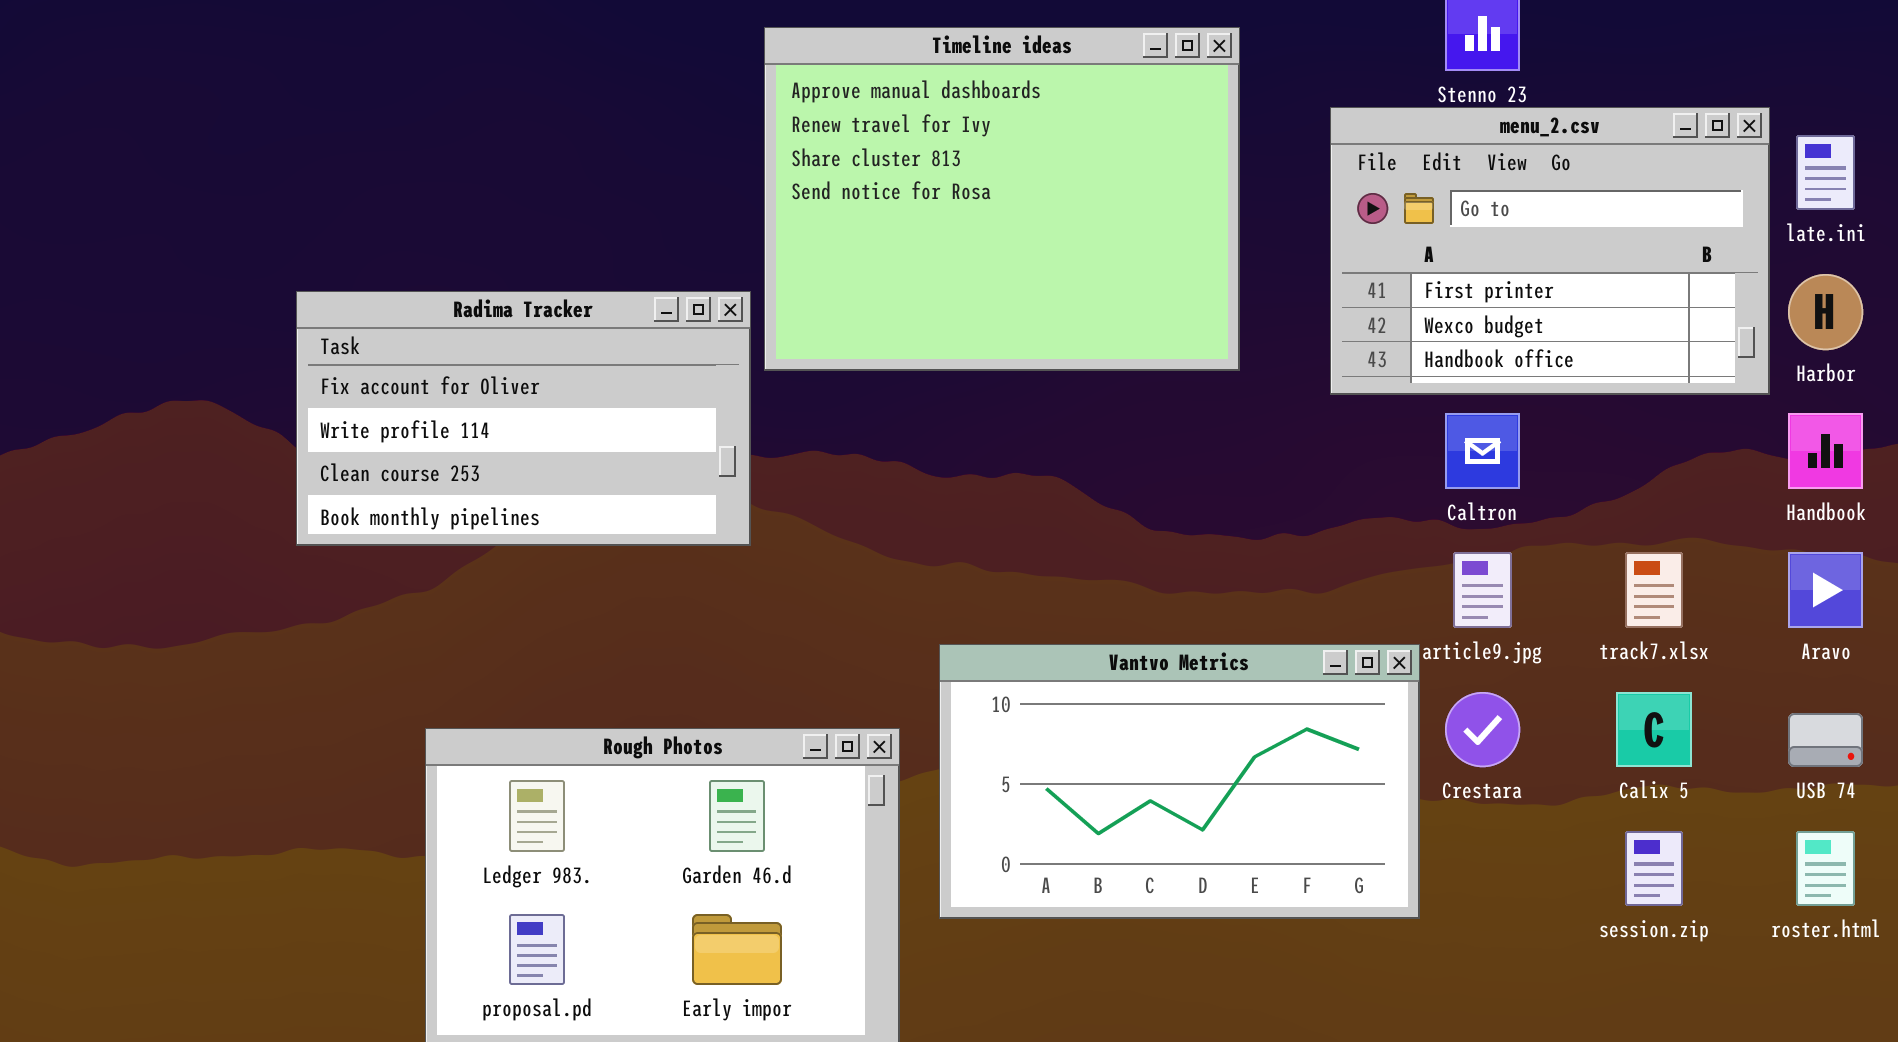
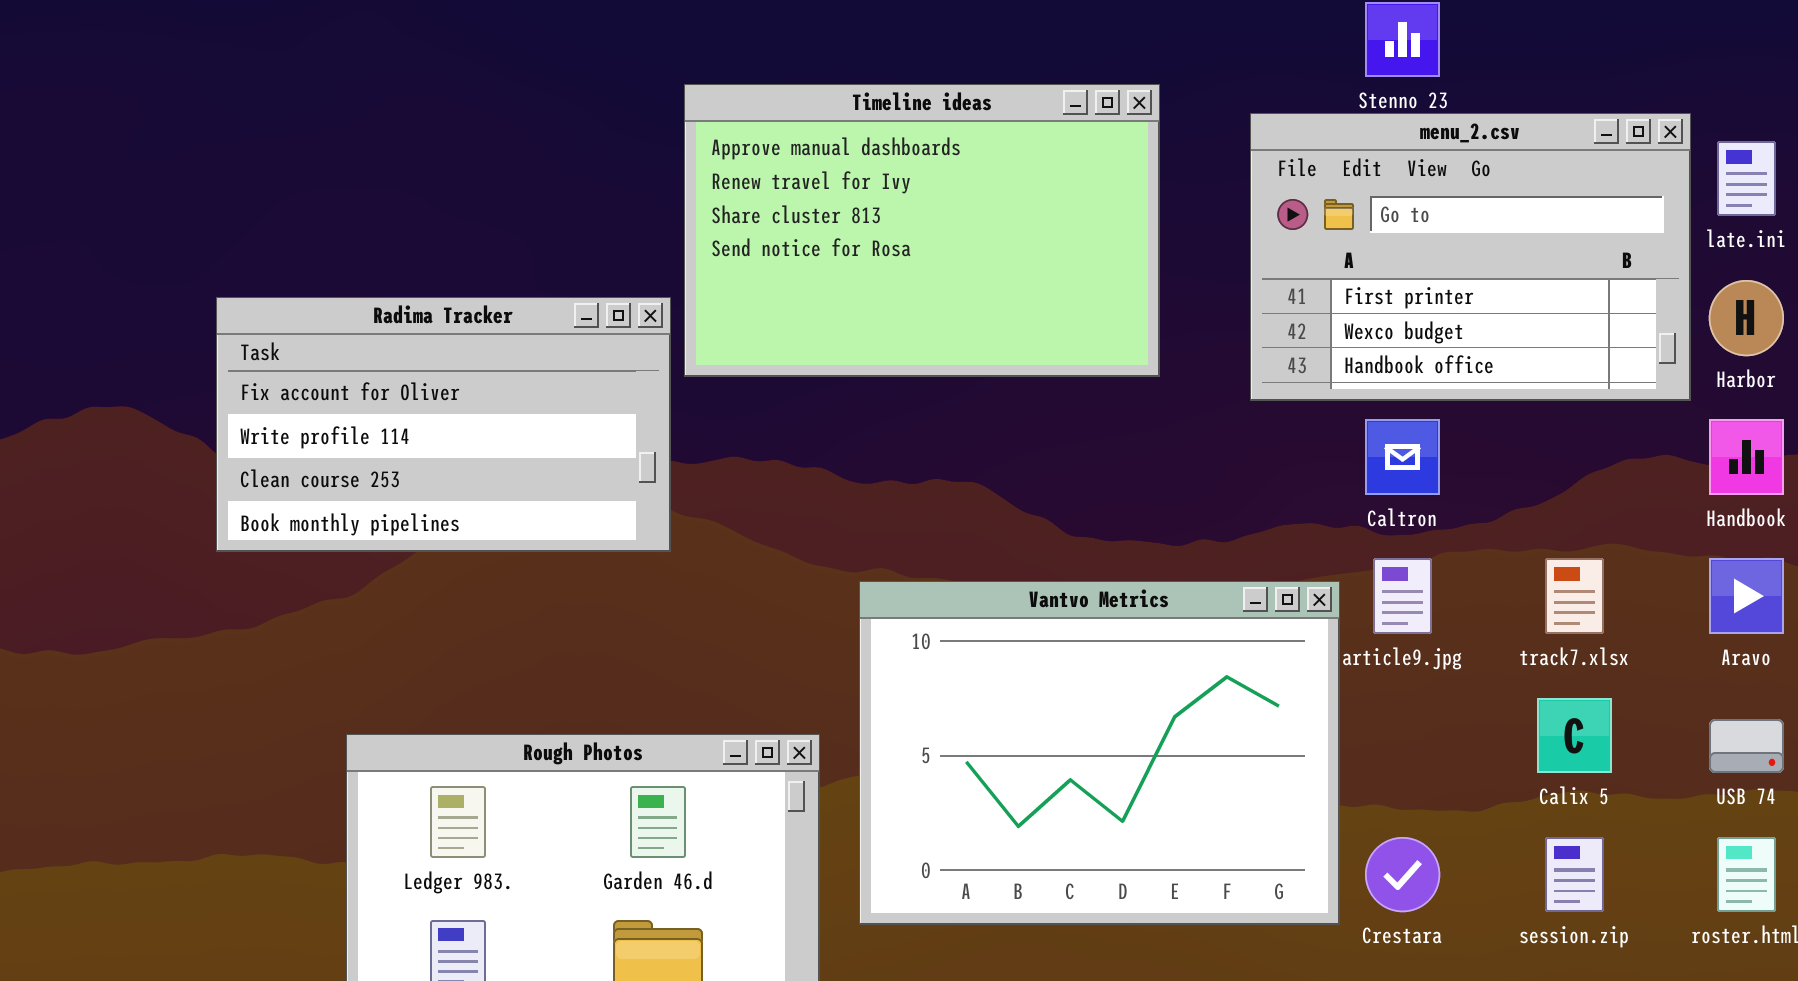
Timeline ideas: [764,27,1240,371] -> [684,84,1160,377], resized
Vantvo Metrics: [939,644,1420,919] -> [859,581,1340,925], resized
Crestara: [1445,692,1520,767] -> [1365,837,1440,912], moved

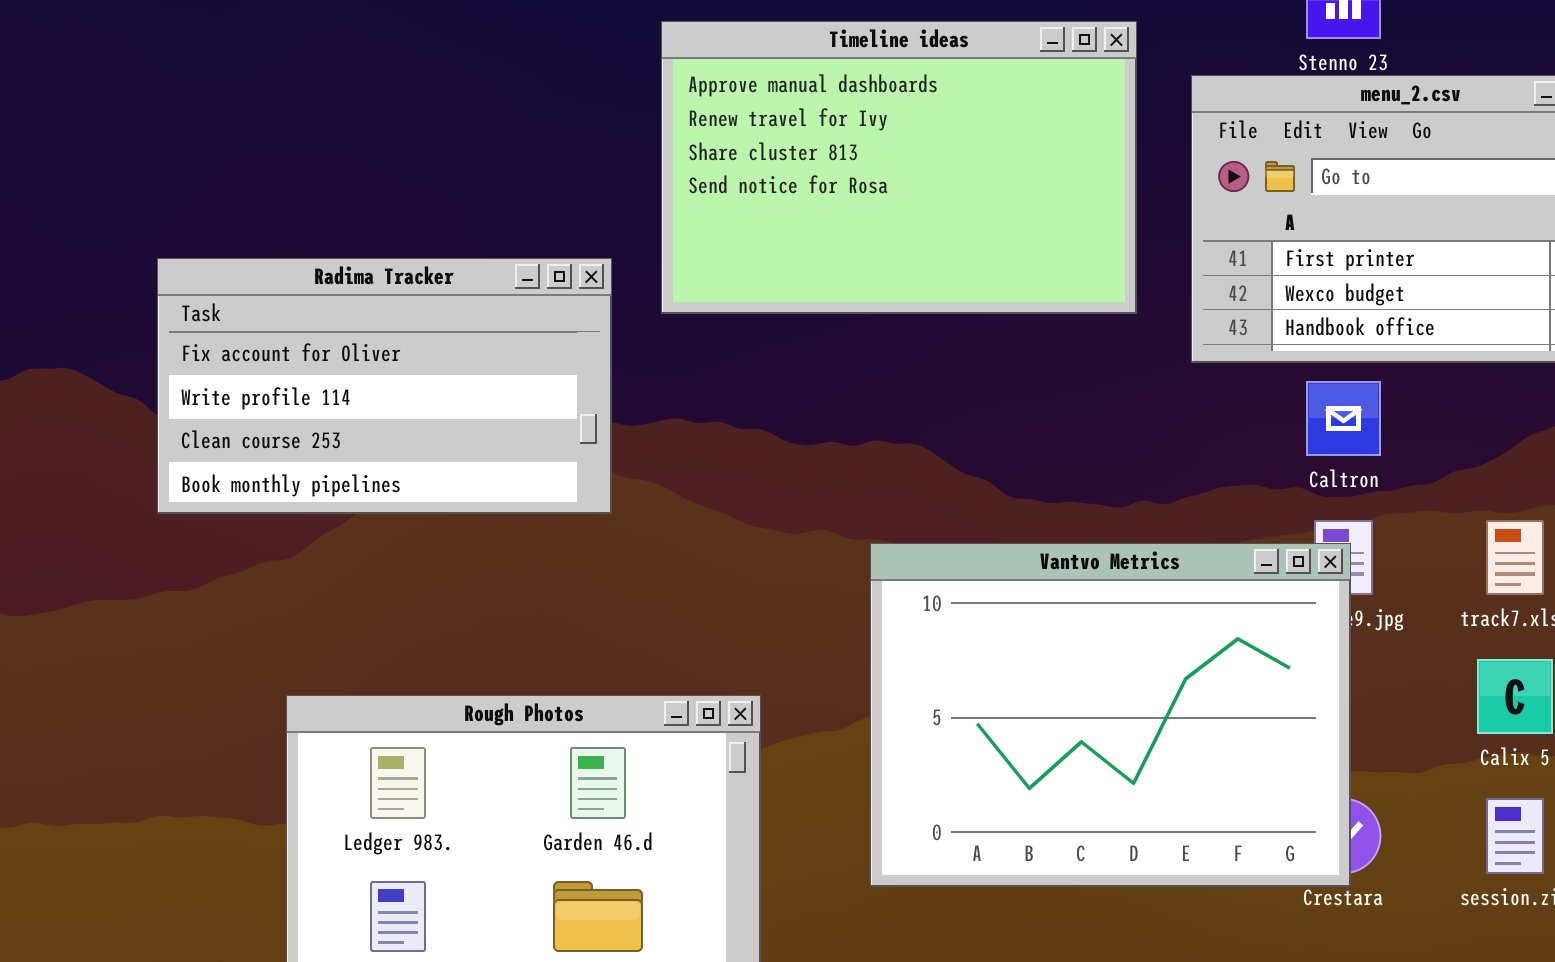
Timeline ideas: [684,84,1160,377] -> [661,21,1137,314], moved
Vantvo Metrics: [859,581,1340,925] -> [870,543,1351,887], moved

